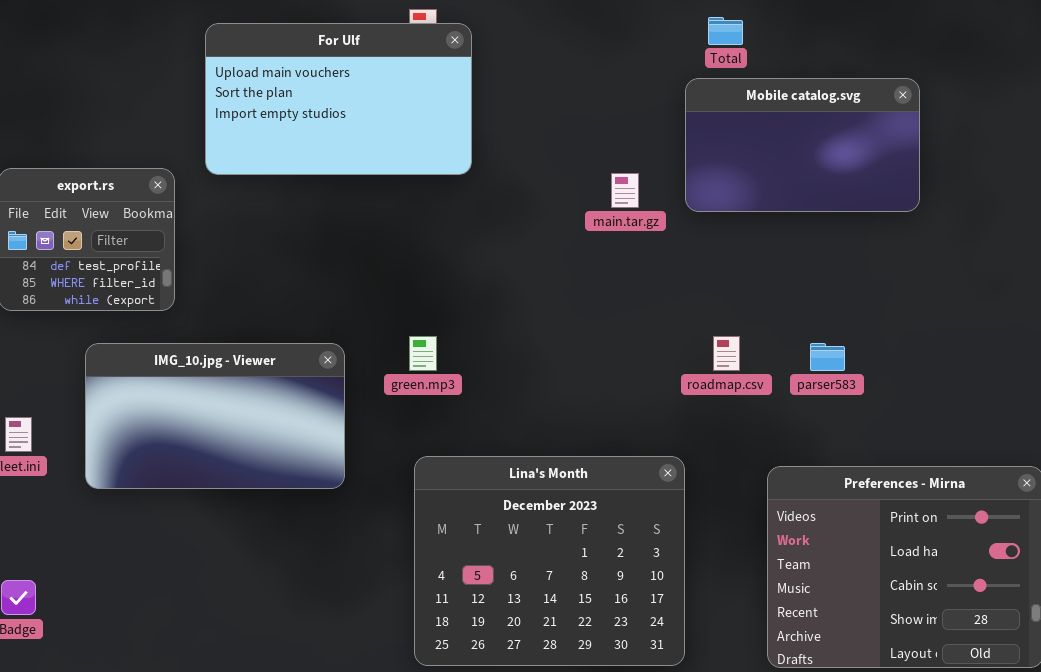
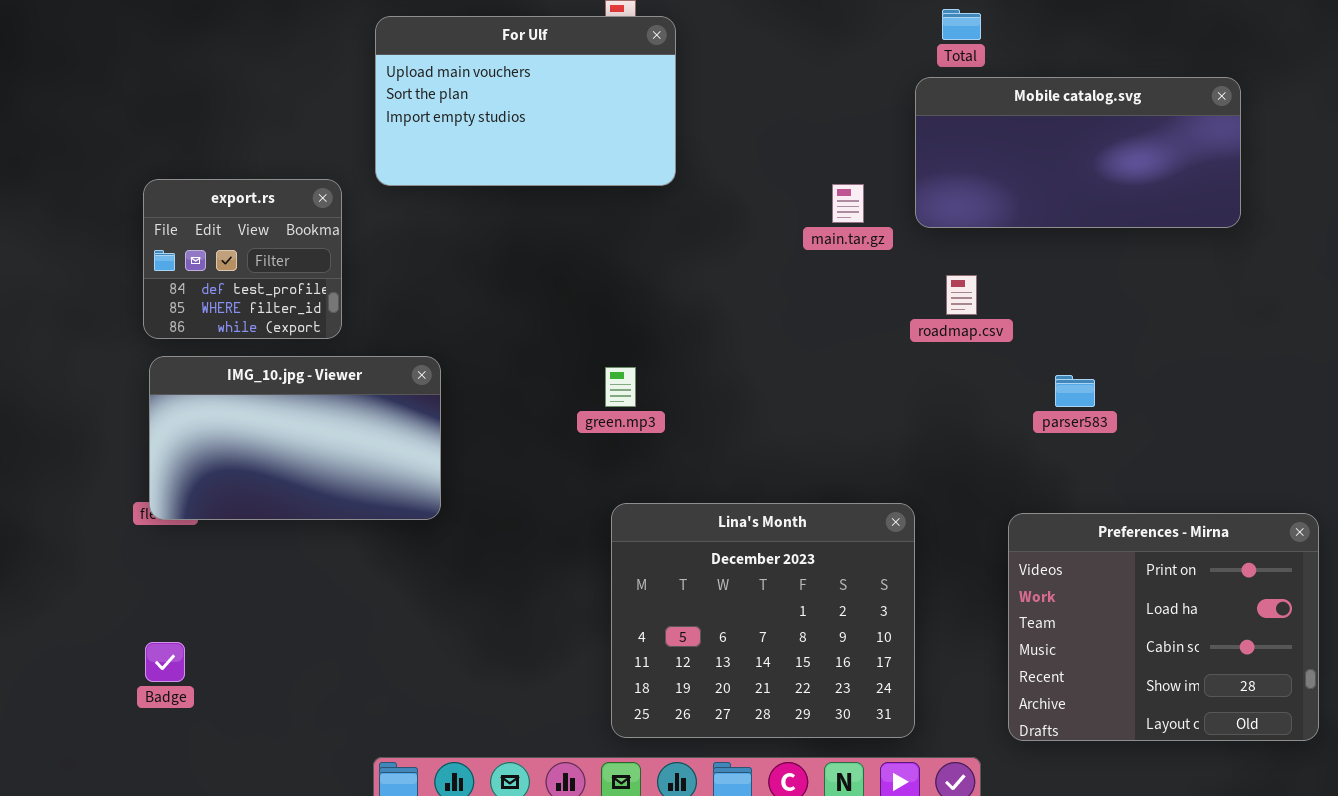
Mobile catalog.svg: [685,78,920,212] -> [915,77,1241,228], resized
roadmap.csv: [713,336,740,371] -> [946,275,977,315], moved
IMG_10.jpg - Viewer: [85,343,345,489] -> [149,356,441,520], moved

